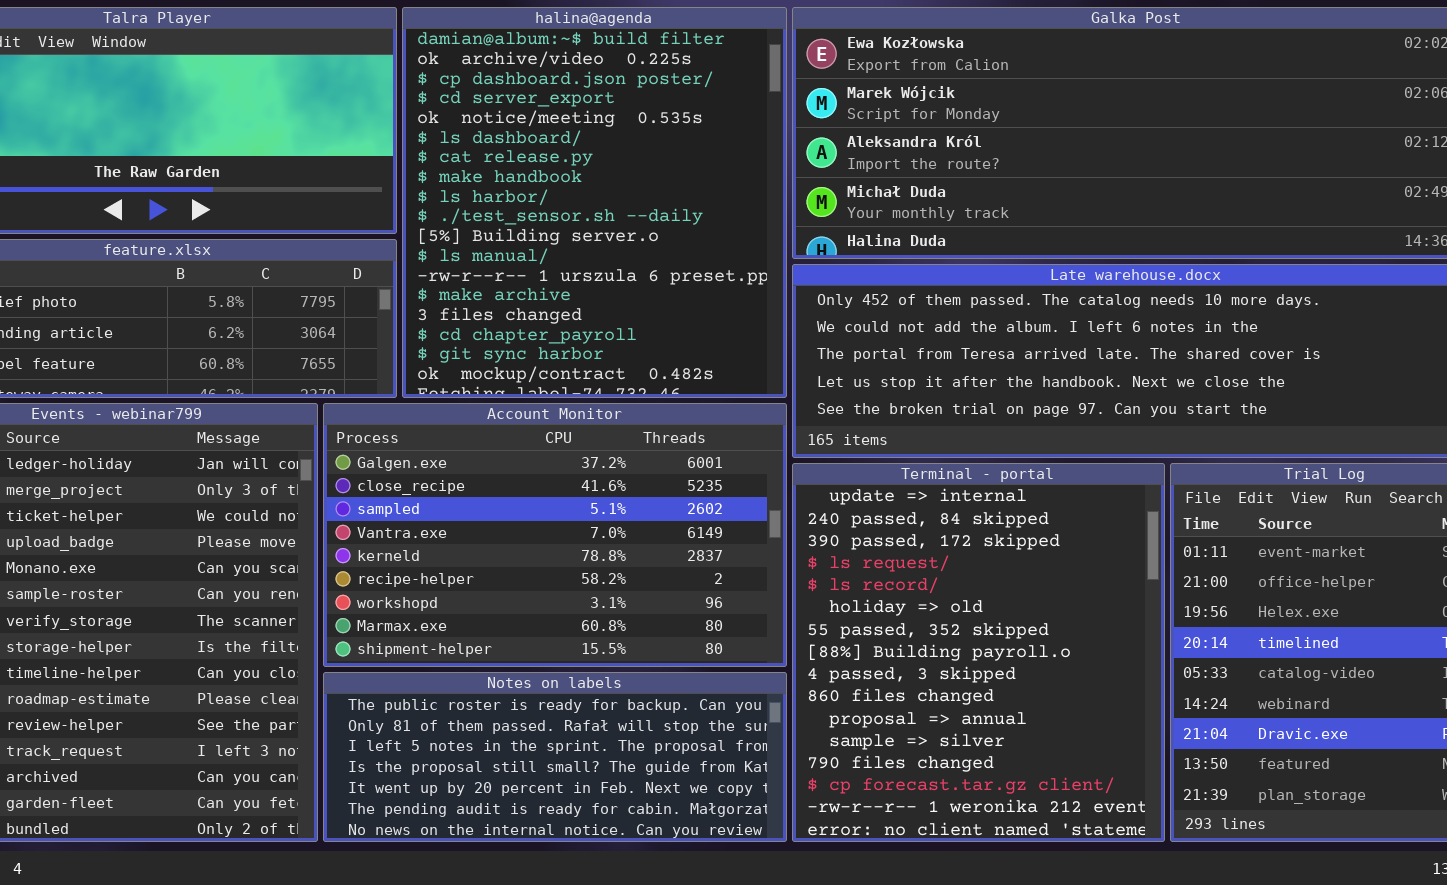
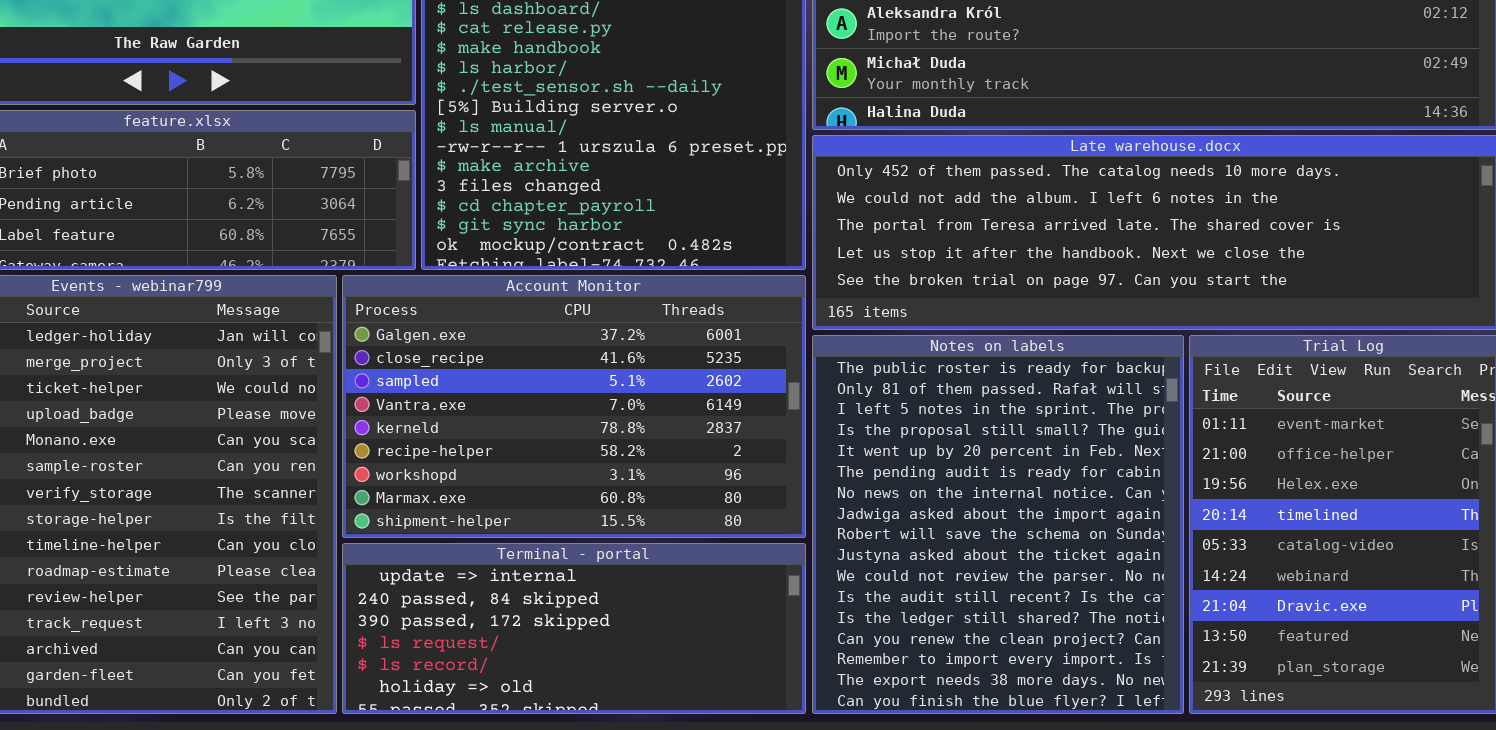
Terminal - portal: [792,463,1165,842] -> [342,543,806,714], moved, resized
Notes on labels: [323,672,787,842] -> [812,335,1184,714], moved, resized

